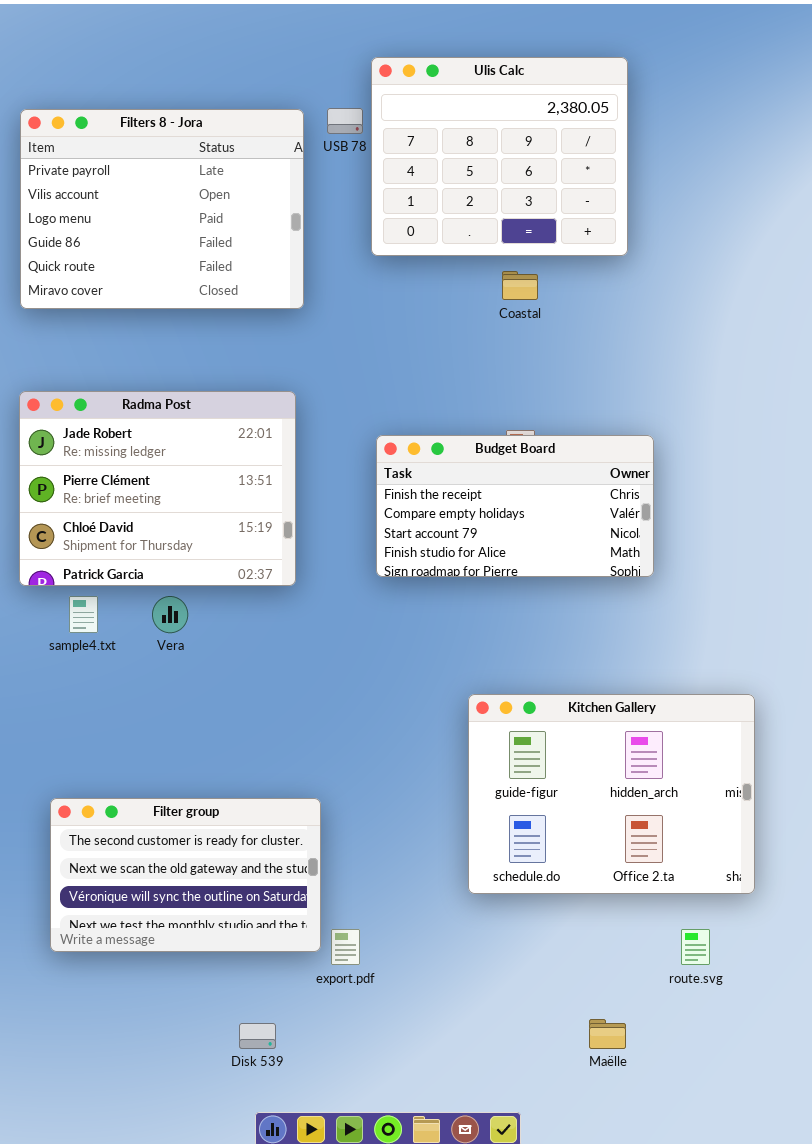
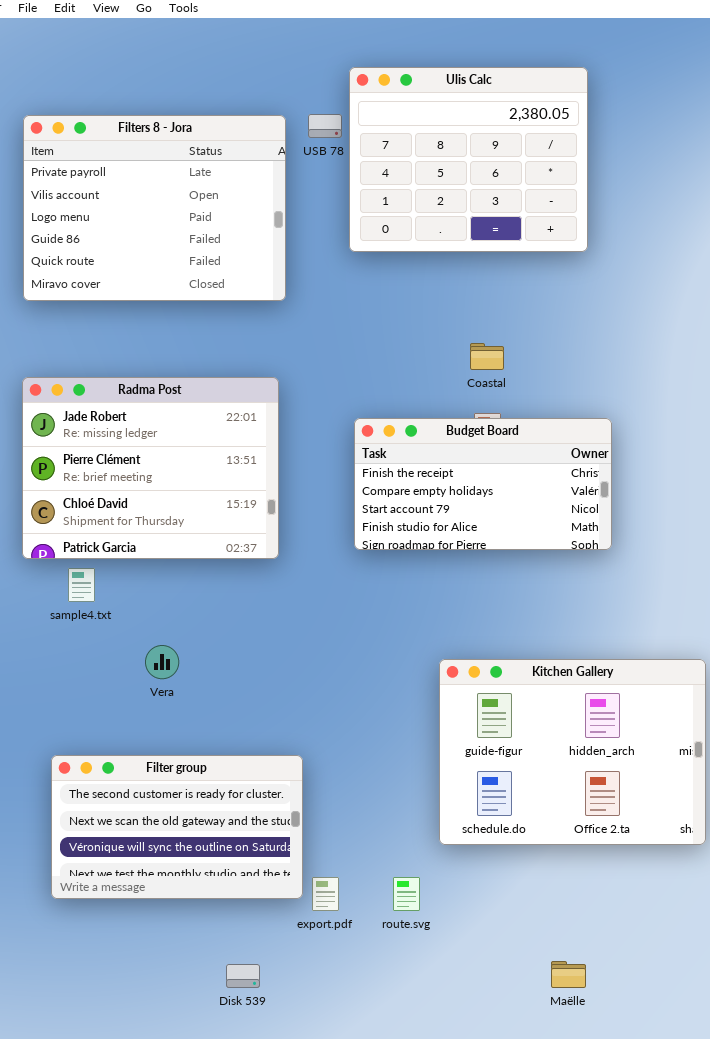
Coastal: [502,271,538,300] -> [470,343,504,370], moved
Vera: [152,596,188,633] -> [145,645,179,679], moved
route.svg: [681,929,710,965] -> [393,877,420,911], moved

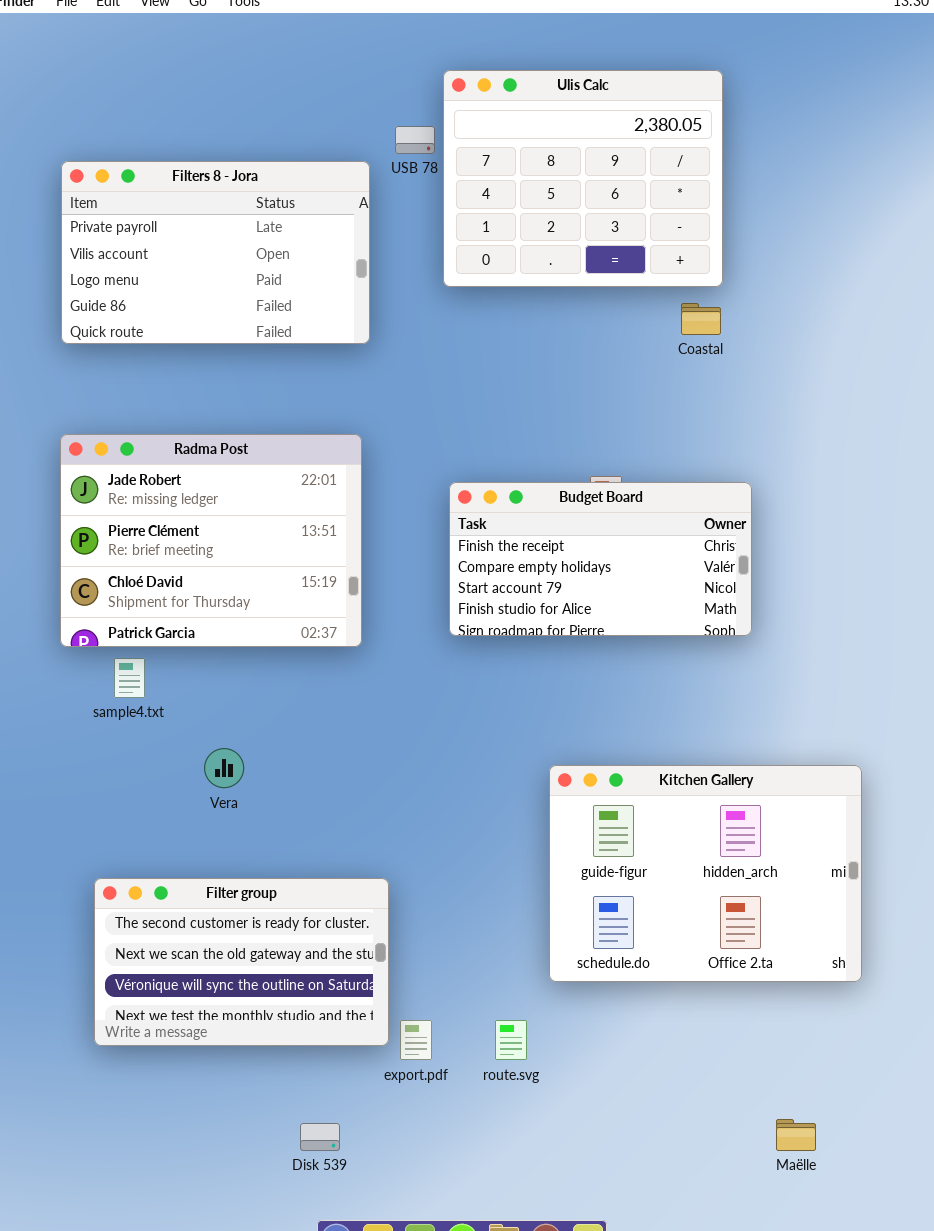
Filters 8 - Jora: [23,115,286,301] -> [61,161,370,344], resized
Coastal: [470,343,504,370] -> [681,303,721,335], moved
Maëlle: [551,961,586,988] -> [776,1119,816,1151], moved

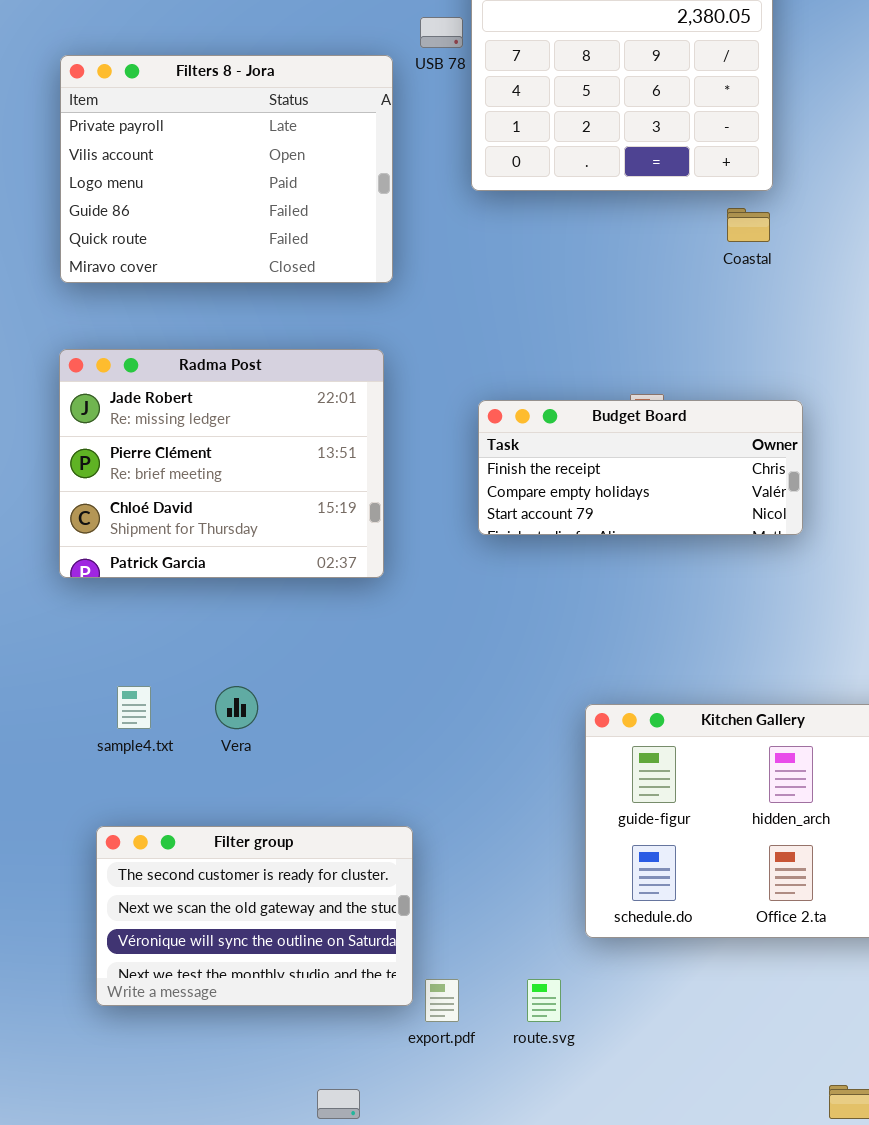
Filters 8 - Jora: [61,161,370,344] -> [60,55,393,283], resized
Budget Board: [449,482,752,636] -> [478,400,803,535], resized
sample4.txt: [114,658,145,698] -> [117,686,151,729], moved

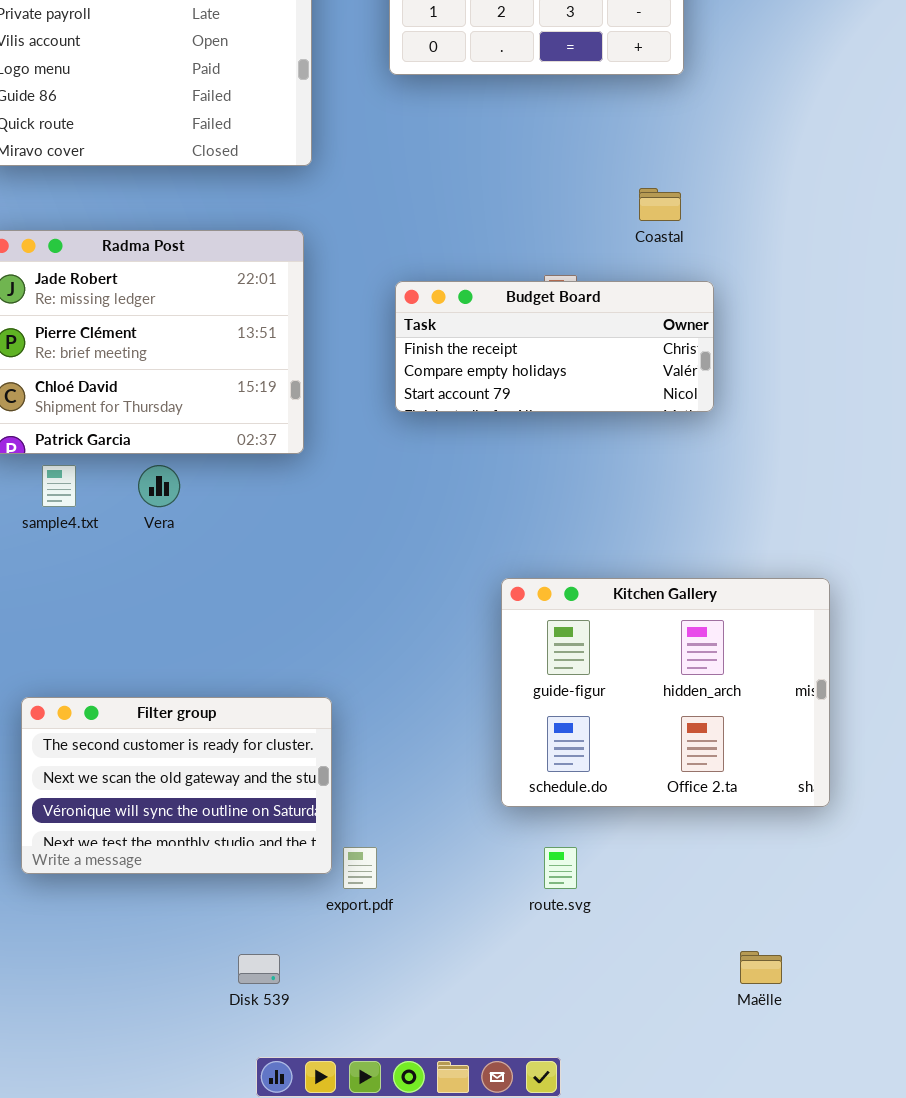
Coastal: [727,208,770,242] -> [639,188,681,221], moved
sample4.txt: [117,686,151,729] -> [42,465,76,507], moved
Vera: [215,686,258,729] -> [138,465,180,507], moved
route.svg: [527,979,561,1022] -> [544,847,577,889], moved

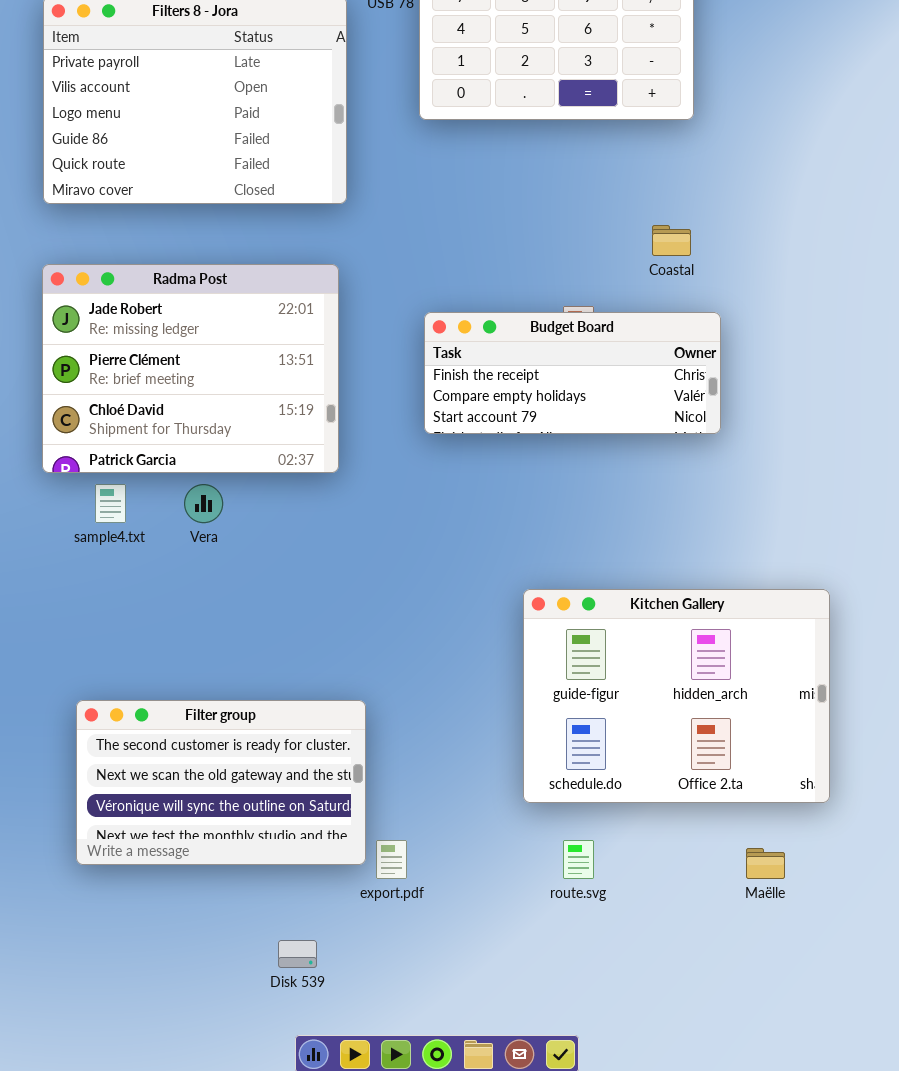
Maëlle: [740,951,782,984] -> [746,848,785,879], moved

